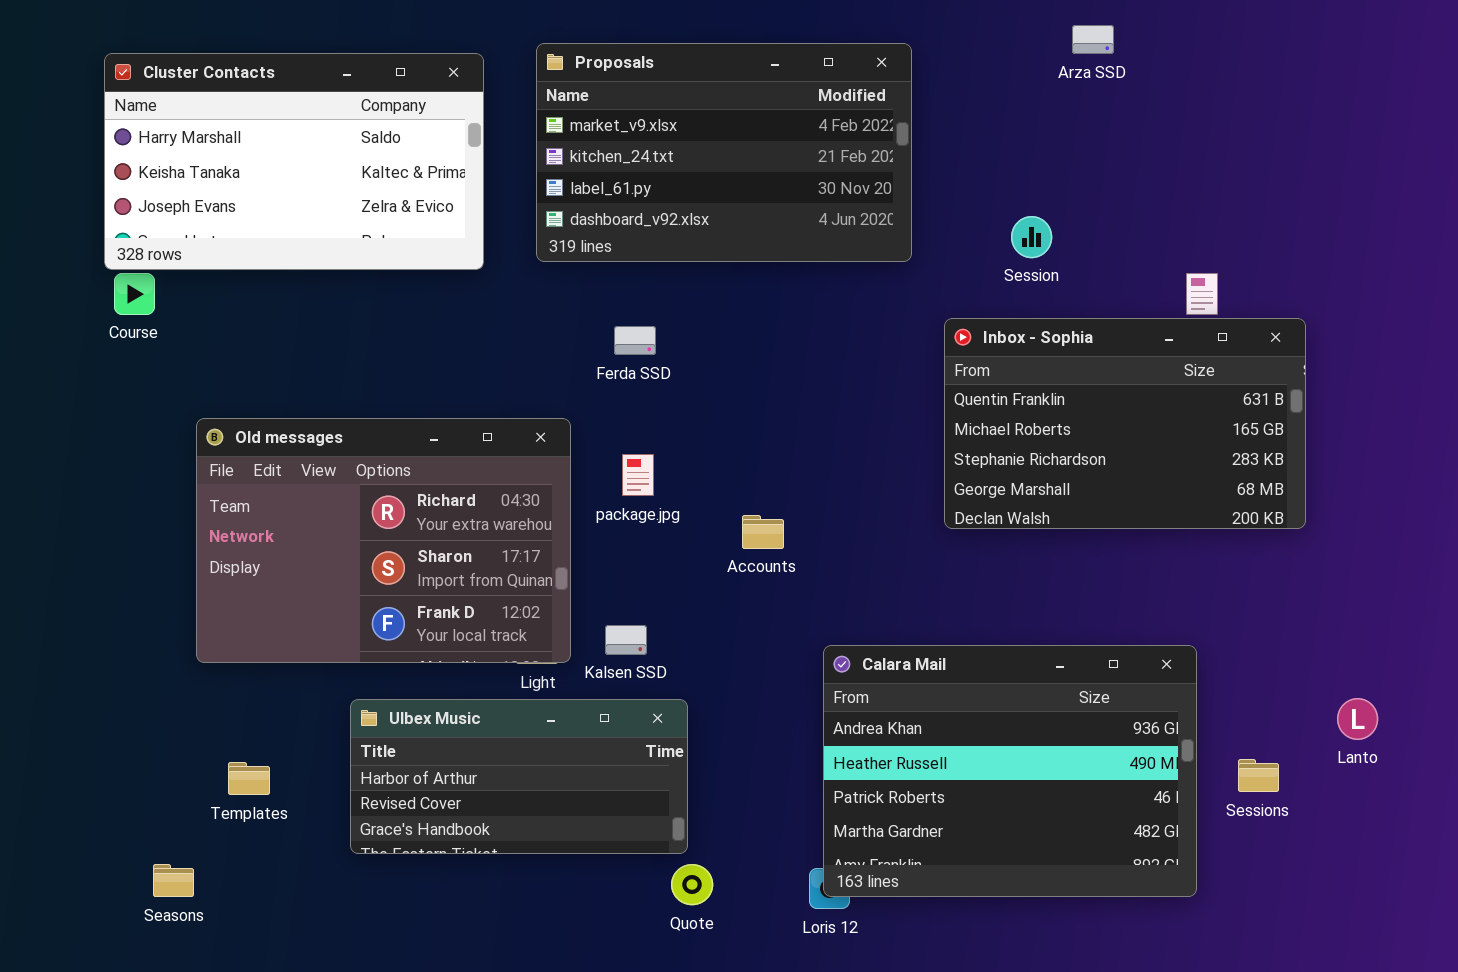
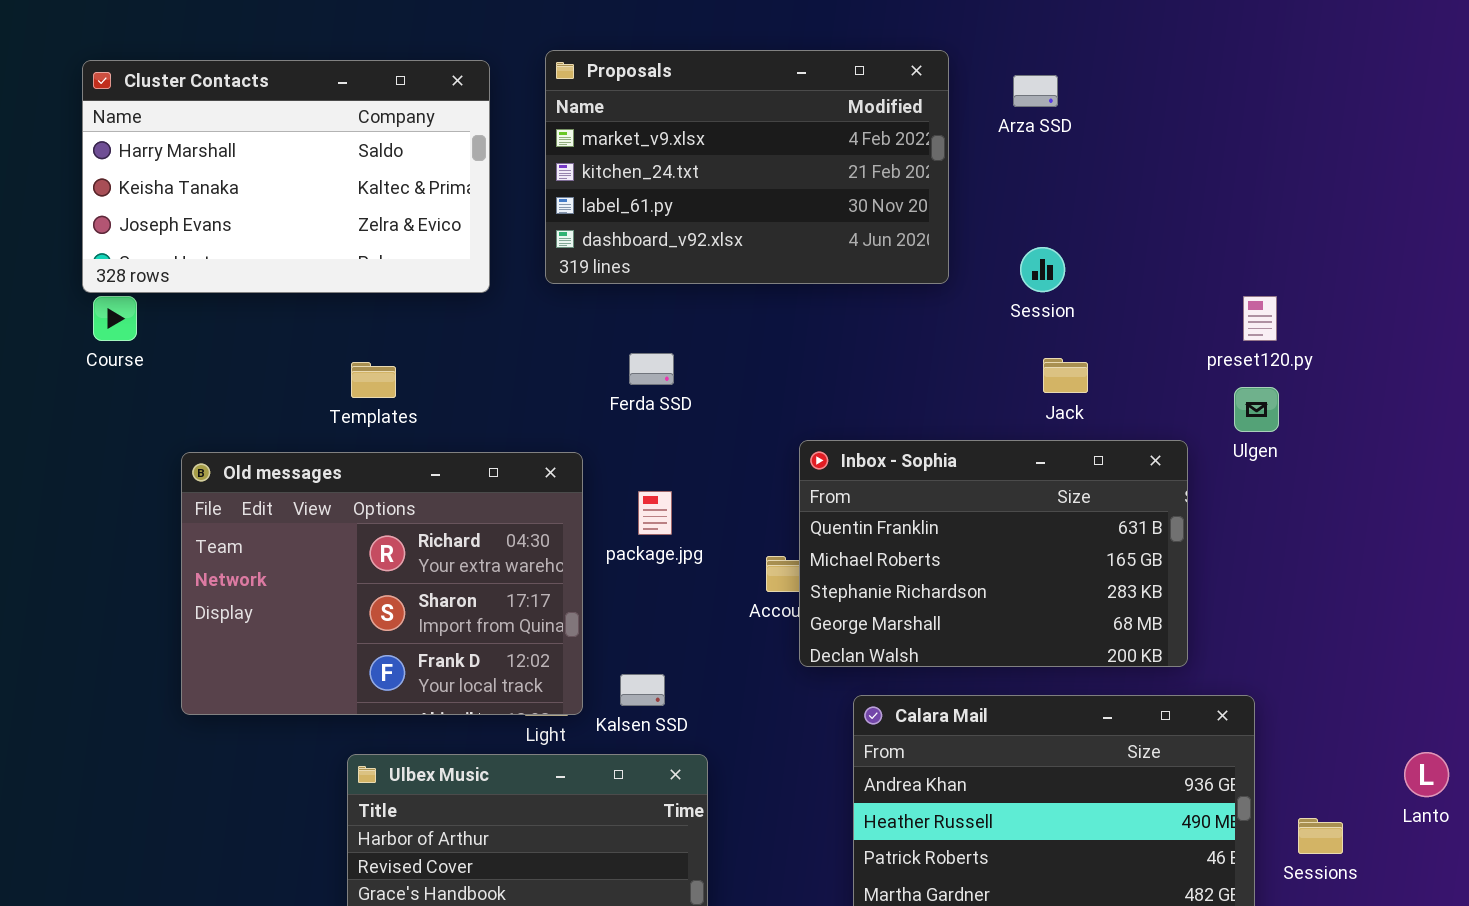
Arza SSD: [1072,25,1114,54] -> [1013,75,1058,107], moved
Session: [1011,216,1052,258] -> [1020,247,1065,292], moved
Inbox - Sophia: [944,318,1306,529] -> [799,440,1188,667], moved
Templates: [228,762,270,795] -> [351,362,396,398], moved

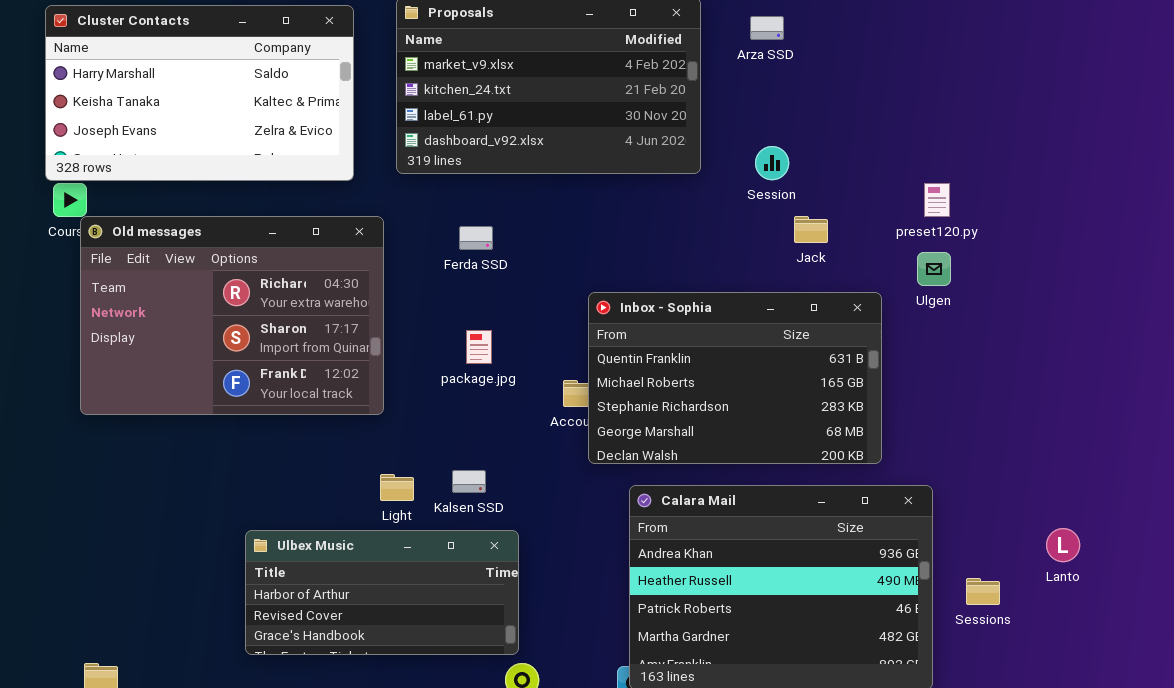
Jack: [1043,358,1088,393] -> [794,216,828,243], moved
Old messages: [181,452,583,715] -> [80,216,384,415], moved

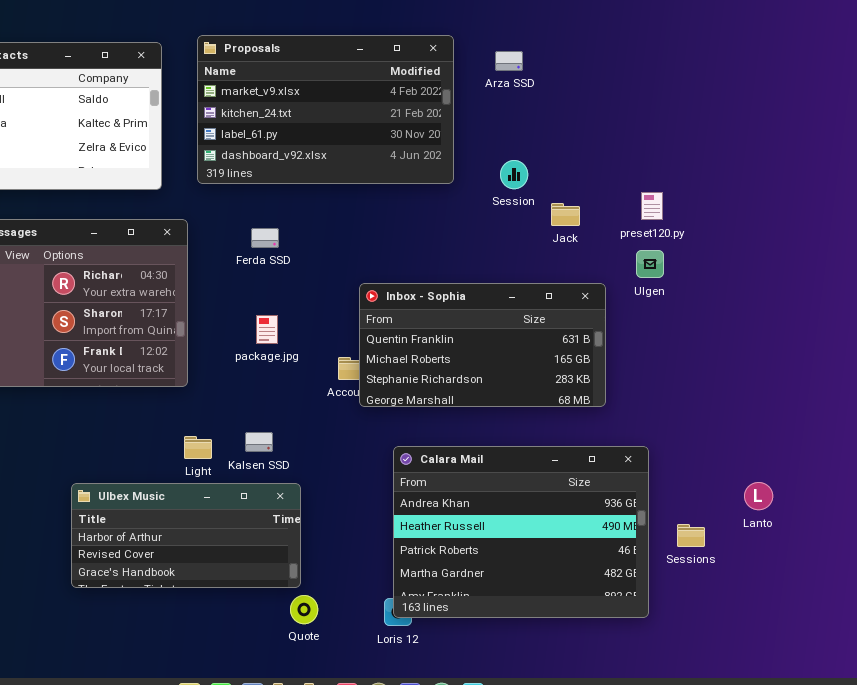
Jack: [794,216,828,243] -> [551,203,580,226], moved
Inbox - Sophia: [588,292,882,464] -> [359,283,606,407], resized

